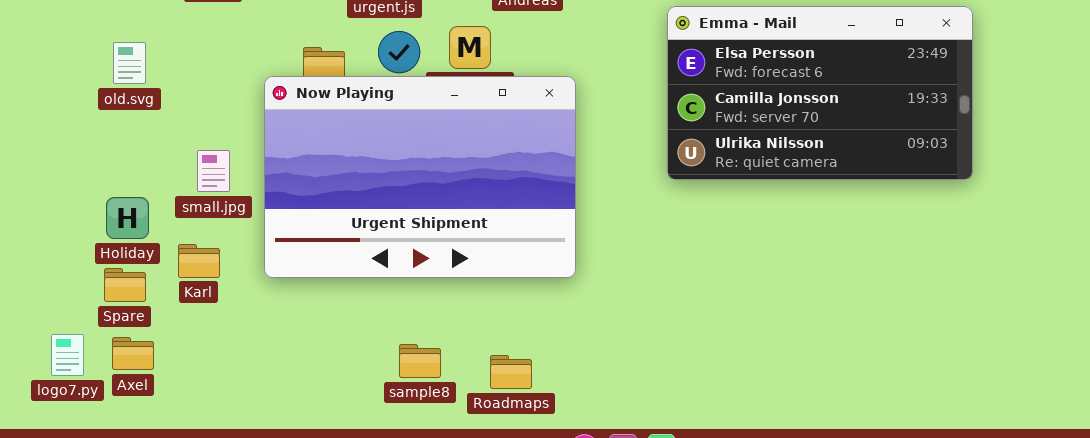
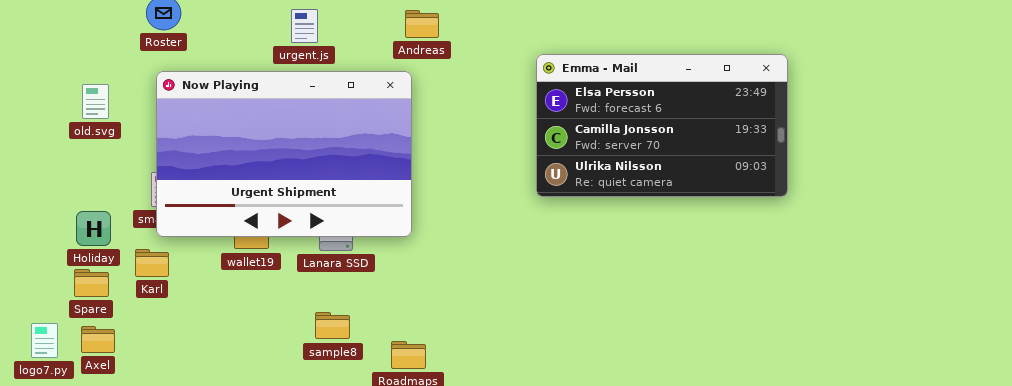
Now Playing: [264,76,576,278] -> [156,71,412,237], moved
sample8: [399,344,441,378] -> [315,312,350,339], moved

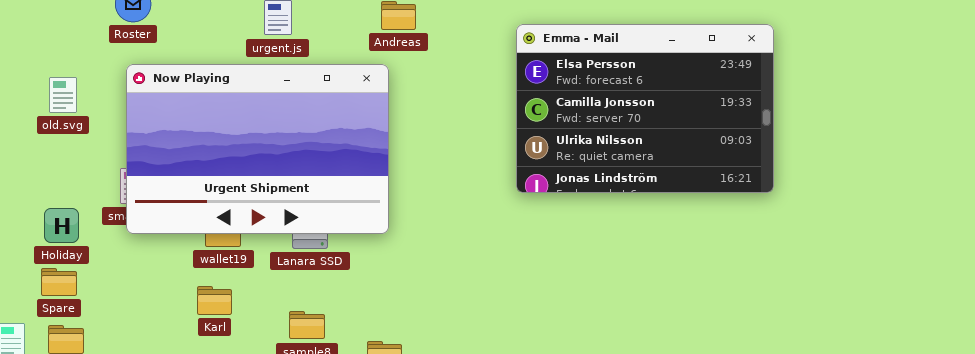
Emma - Mail: [536,54,788,197] -> [516,24,774,193], resized
Karl: [135,249,169,277] -> [197,286,232,315], moved

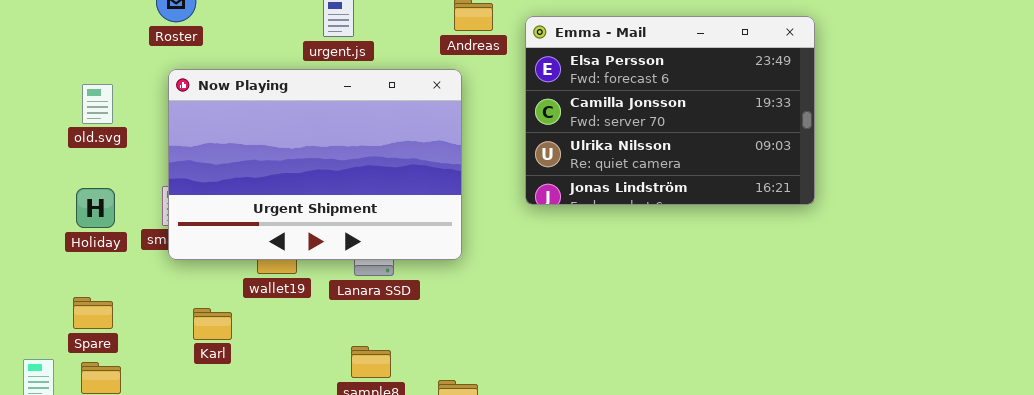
Emma - Mail: [516,24,774,193] -> [525,16,815,205], moved
Holiday: [44,208,79,243] -> [76,188,115,228], moved
Karl: [197,286,232,315] -> [193,308,232,340], moved

